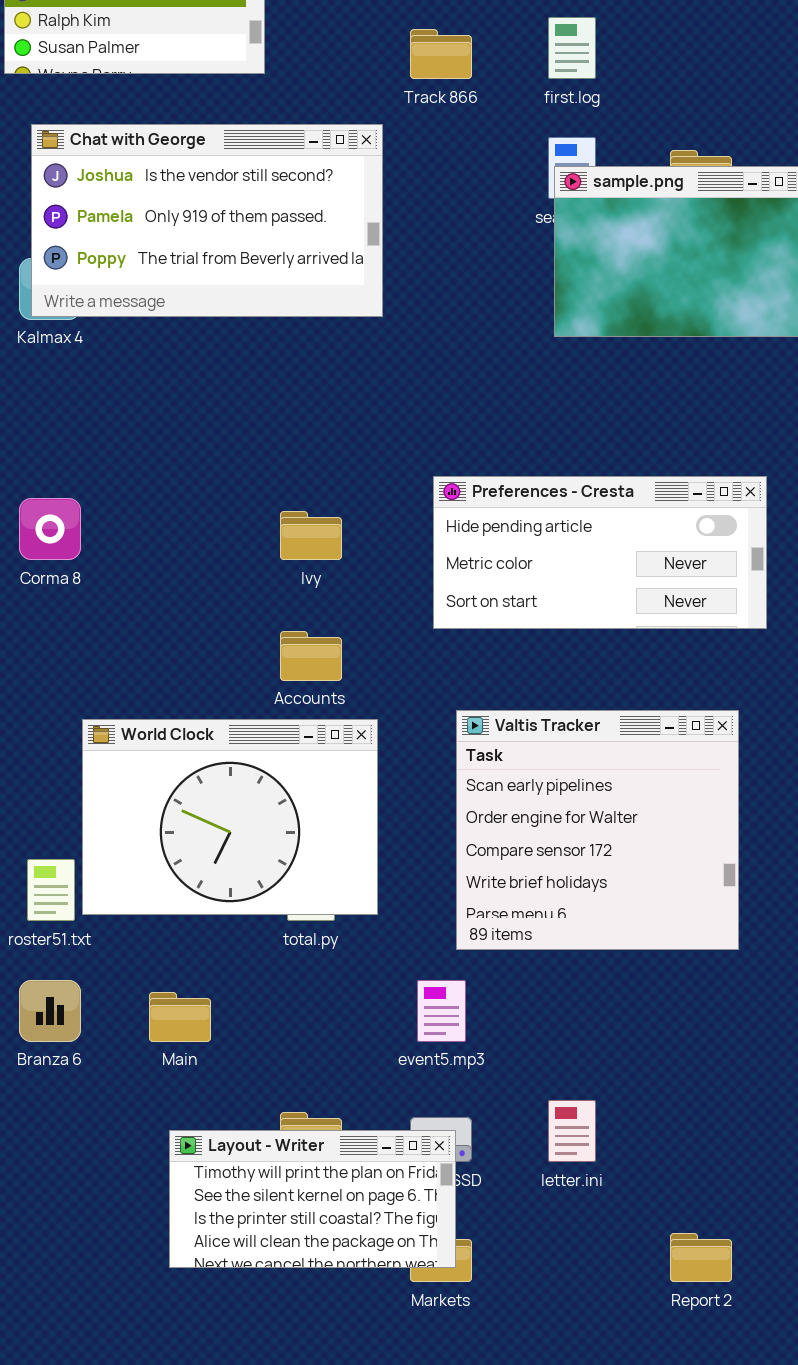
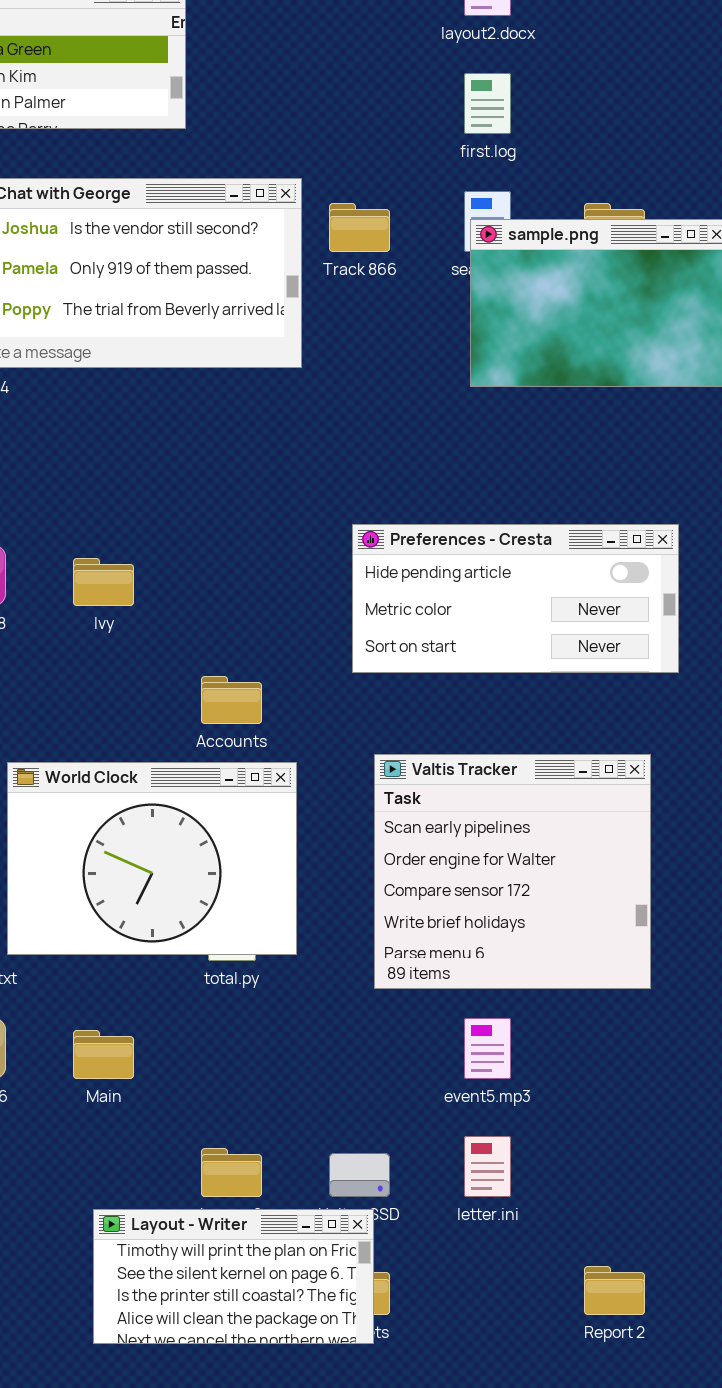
Track 866: [410,29,472,79] -> [329,203,390,252], moved
Ivy: [280,511,342,560] -> [73,558,134,606], moved
event5.mp3: [417,980,466,1042] -> [464,1018,511,1079], moved
Layout - Writer: [169,1130,456,1268] -> [93,1209,374,1344], moved

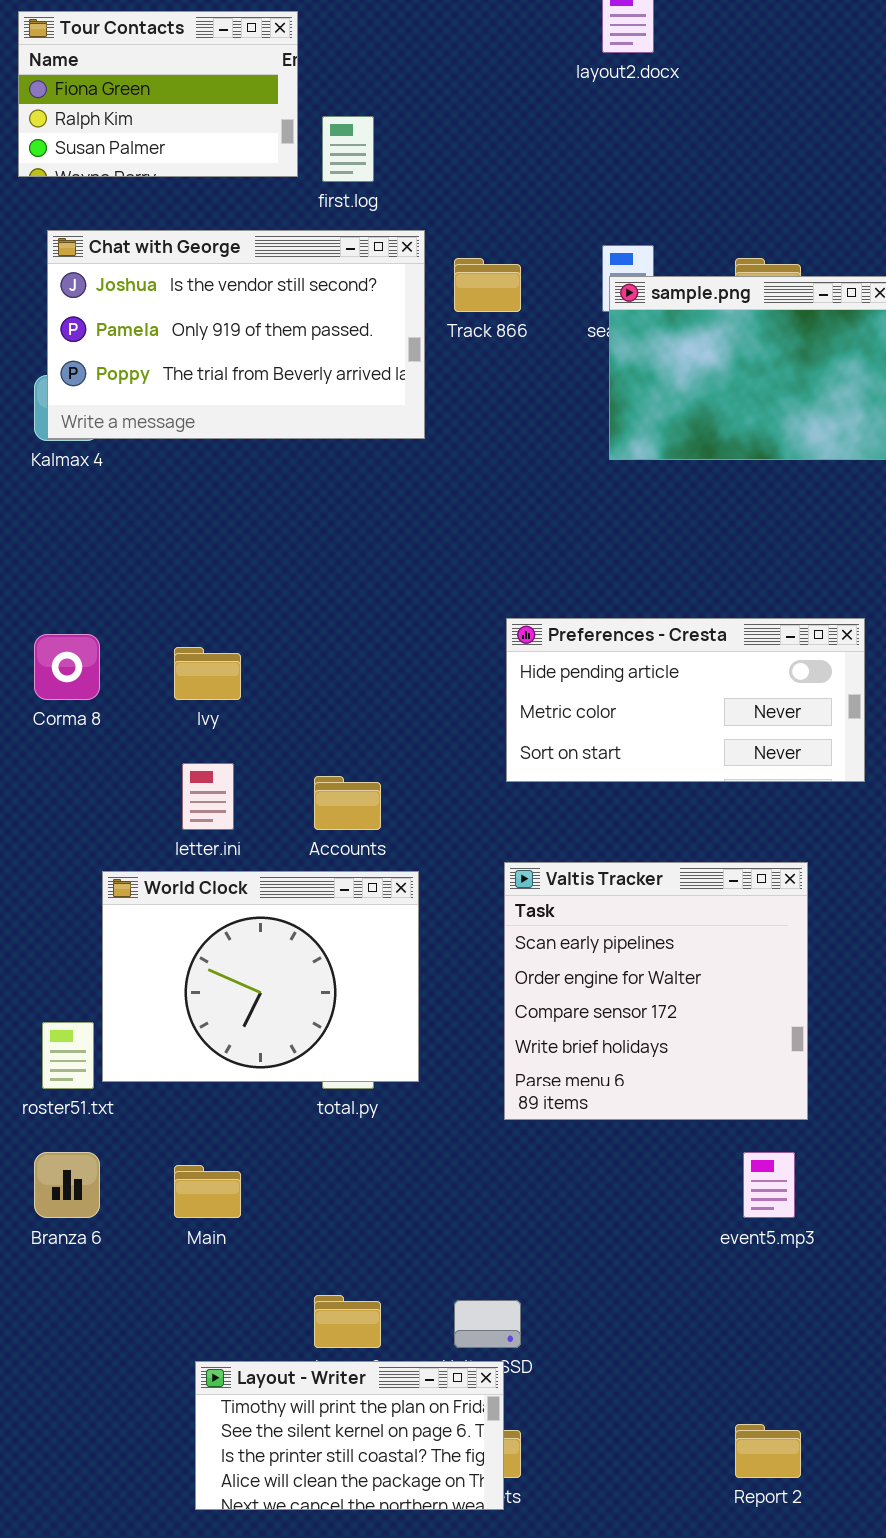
first.log: [464,73,511,134] -> [322,116,374,182], moved
Preferences - Cresta: [352,524,679,673] -> [506,618,865,782], moved
event5.mp3: [464,1018,511,1079] -> [743,1152,795,1218], moved
letter.ini: [464,1136,511,1197] -> [182,763,234,830], moved

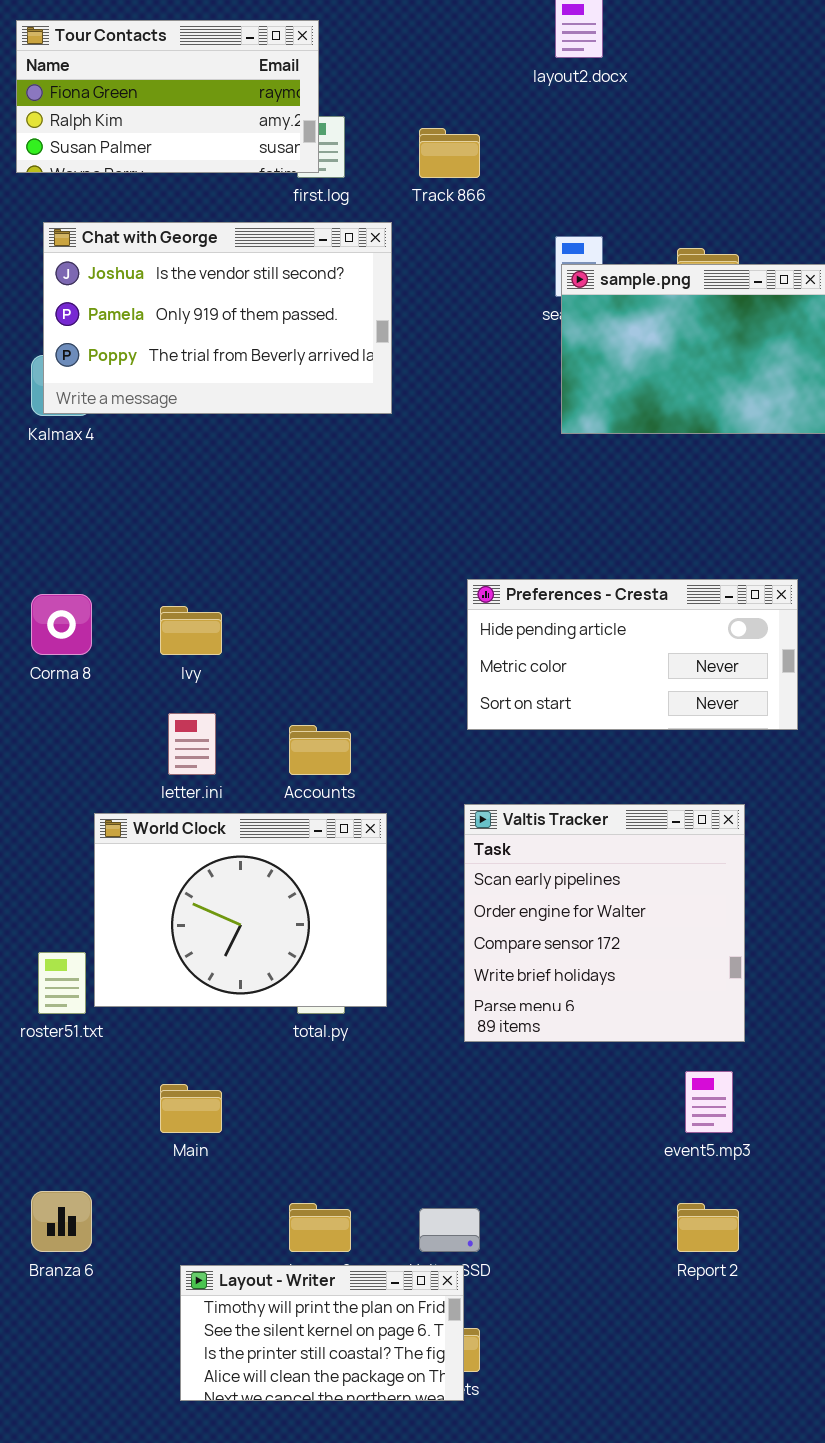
Tour Contacts: [18,11,298,177] -> [16,20,319,173], resized
Track 866: [454,258,521,312] -> [419,128,480,178], moved
Branza 6: [34,1152,100,1218] -> [31,1191,92,1252], moved
Report 2: [735,1424,801,1478] -> [677,1203,739,1252], moved

